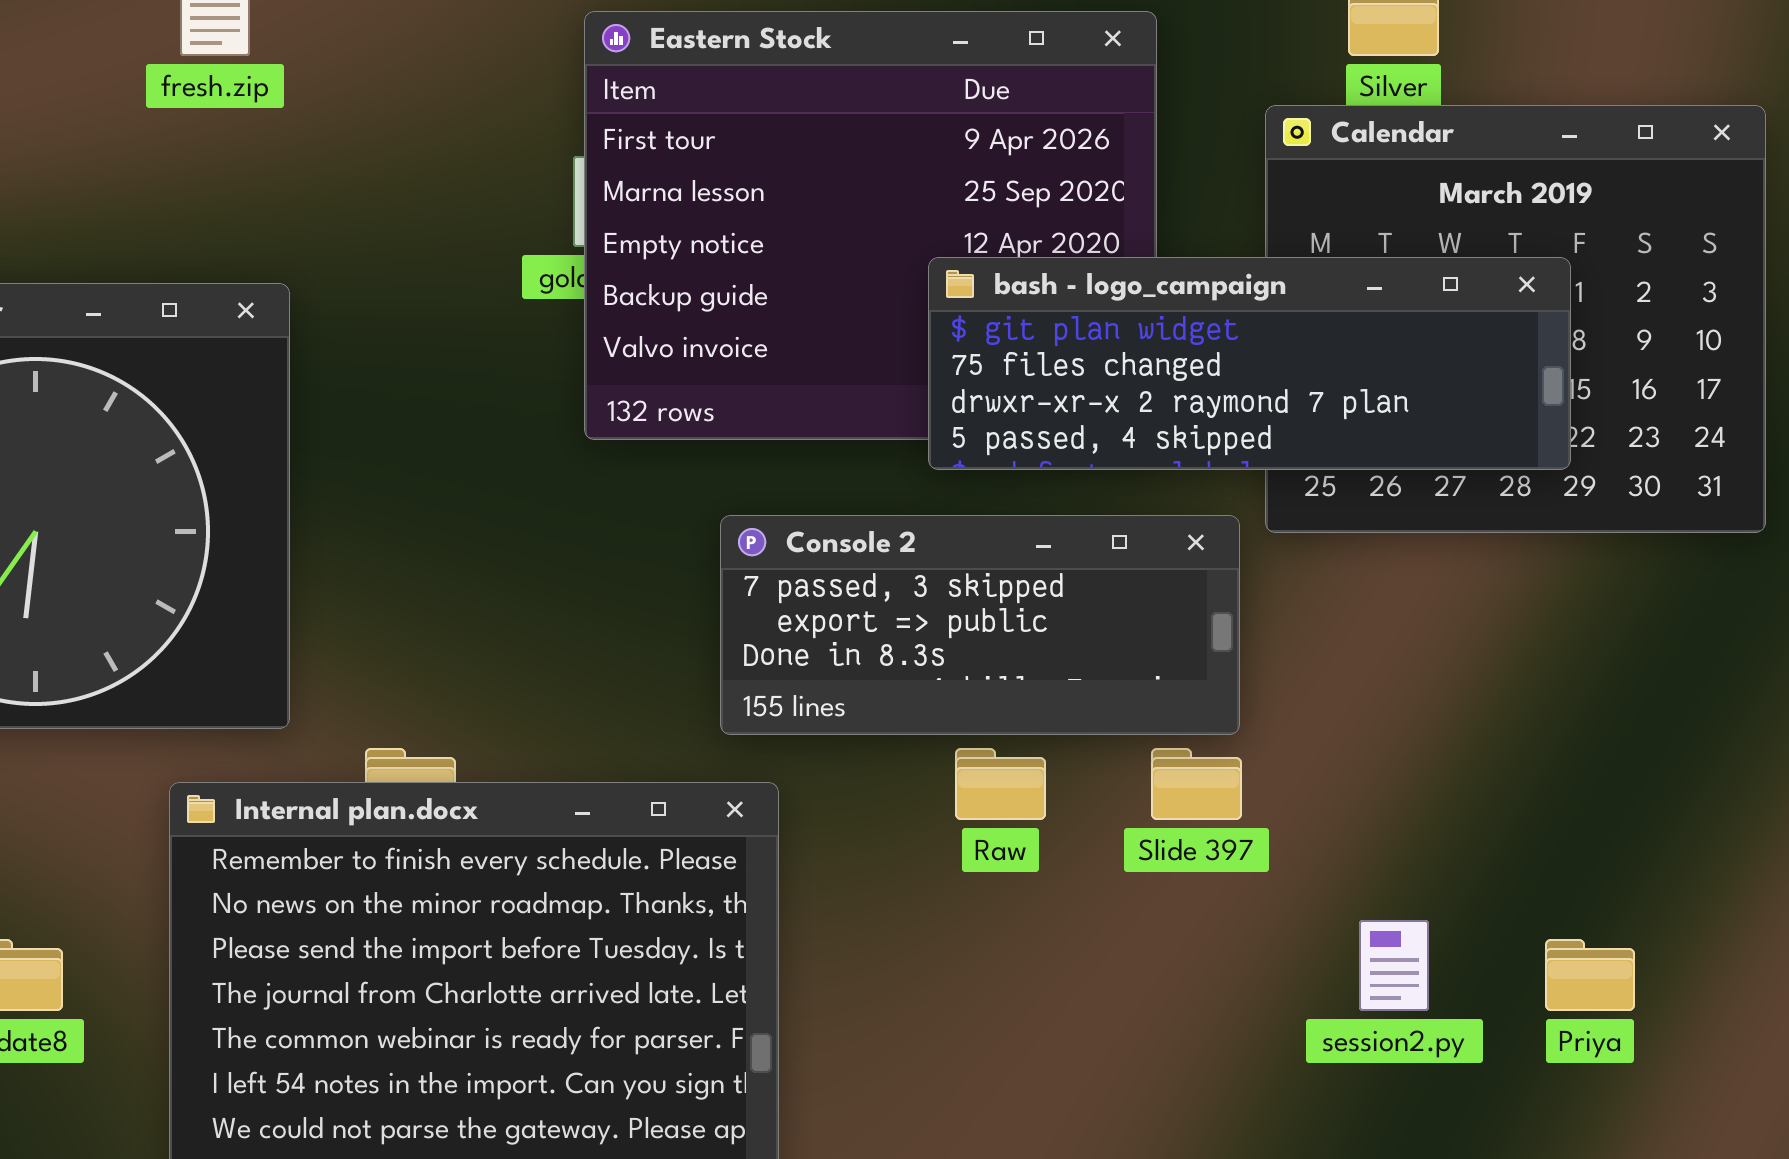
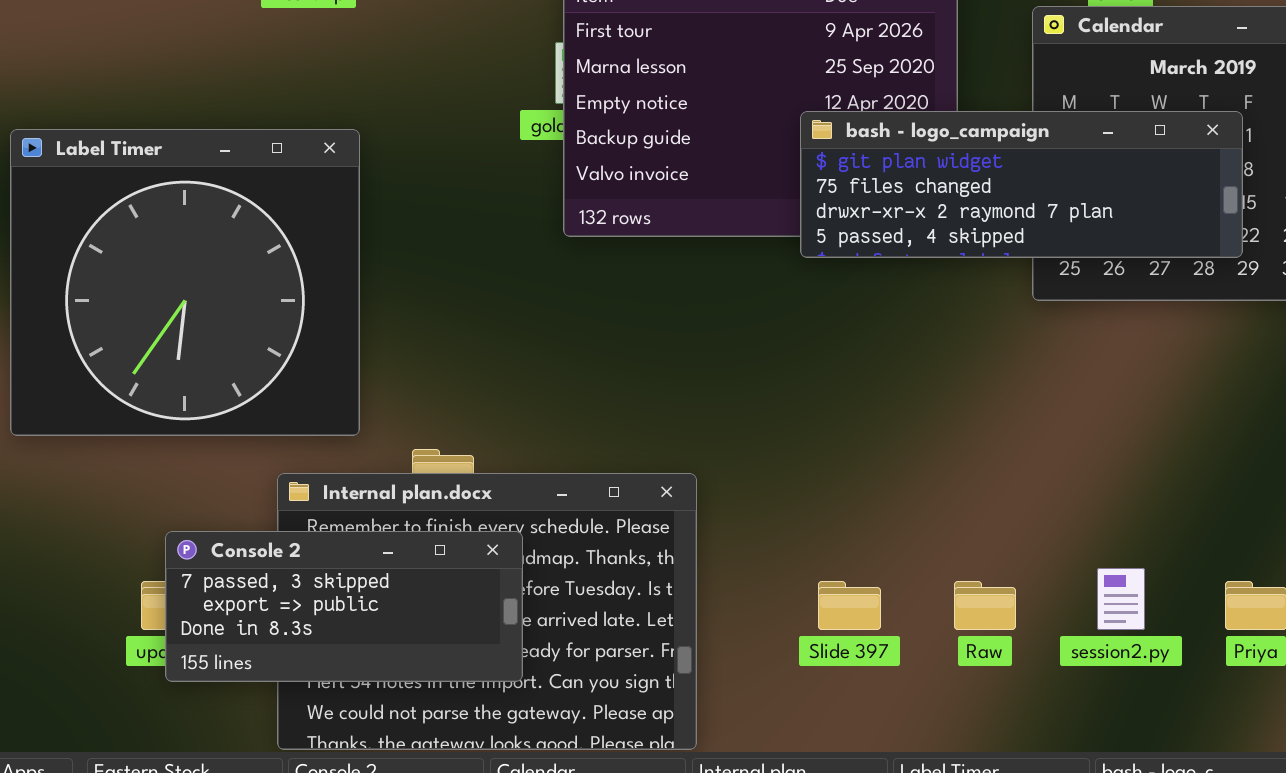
Console 2: [720,515,1240,735] -> [165,531,523,682], moved
Raw: [955,748,1046,820] -> [954,581,1016,630], moved
Slide 397: [1151,748,1242,820] -> [818,581,881,630], moved

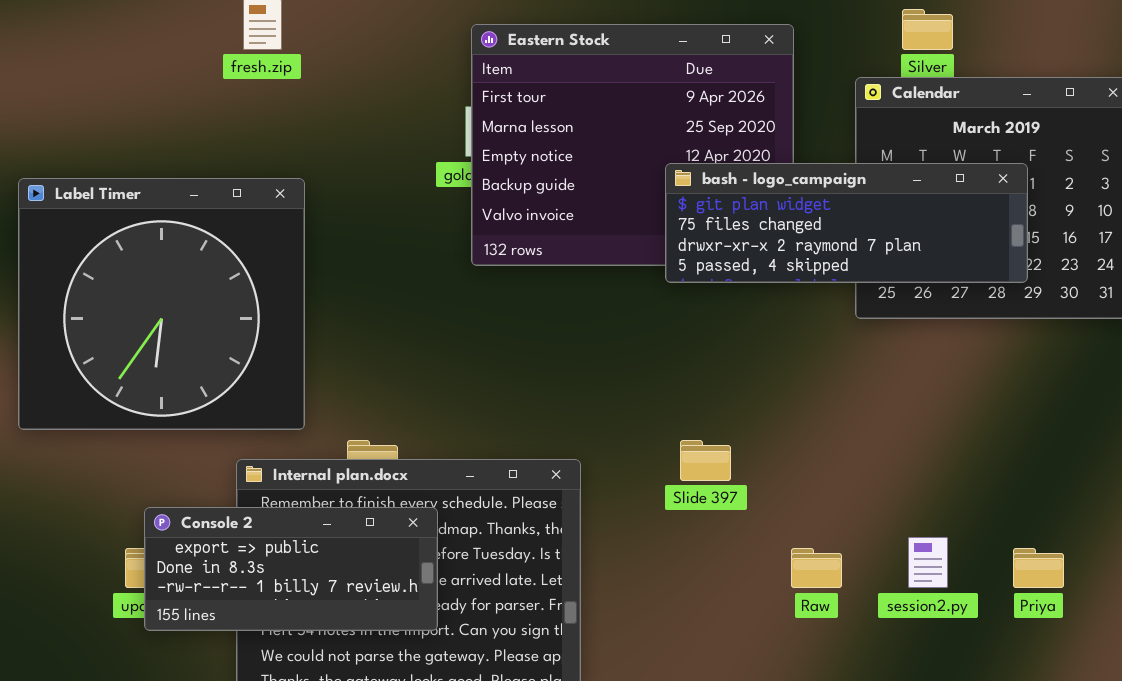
Console 2: [165,531,523,682] -> [144,507,438,631], scrolled down 1 row
Slide 397: [818,581,881,630] -> [680,440,731,481], moved

